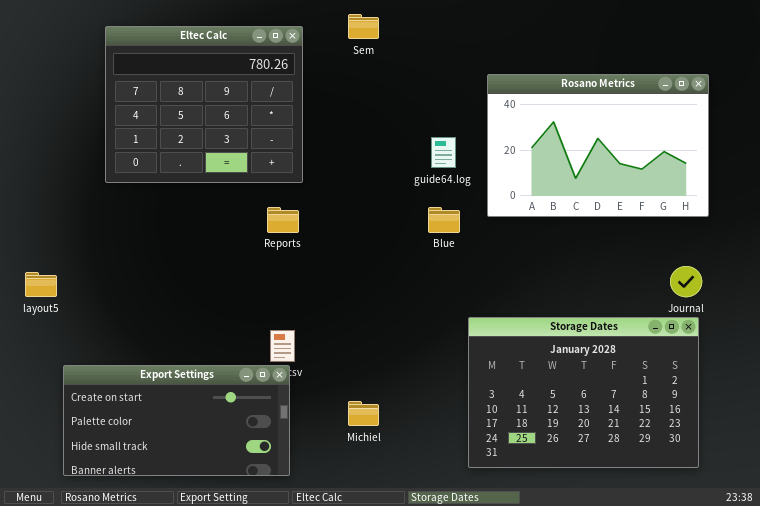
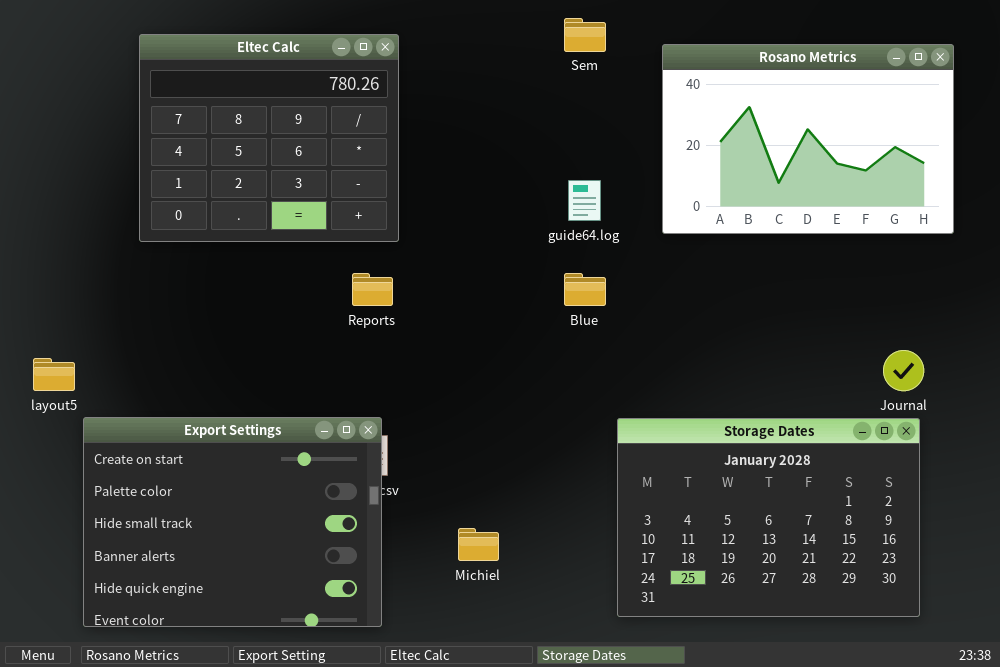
Sem: [348,14,379,39] -> [564,18,606,52], moved
Rosano Metrics: [487,74,709,217] -> [662,44,954,234], moved
Export Settings: [63,365,290,476] -> [83,417,382,627], resized

